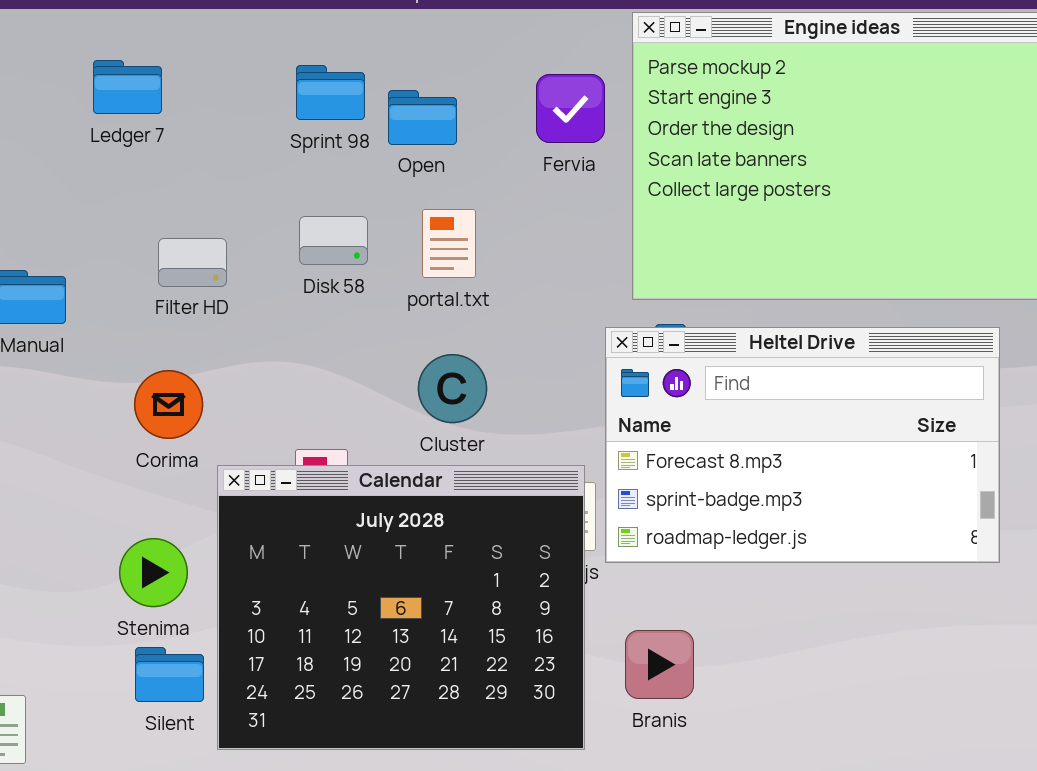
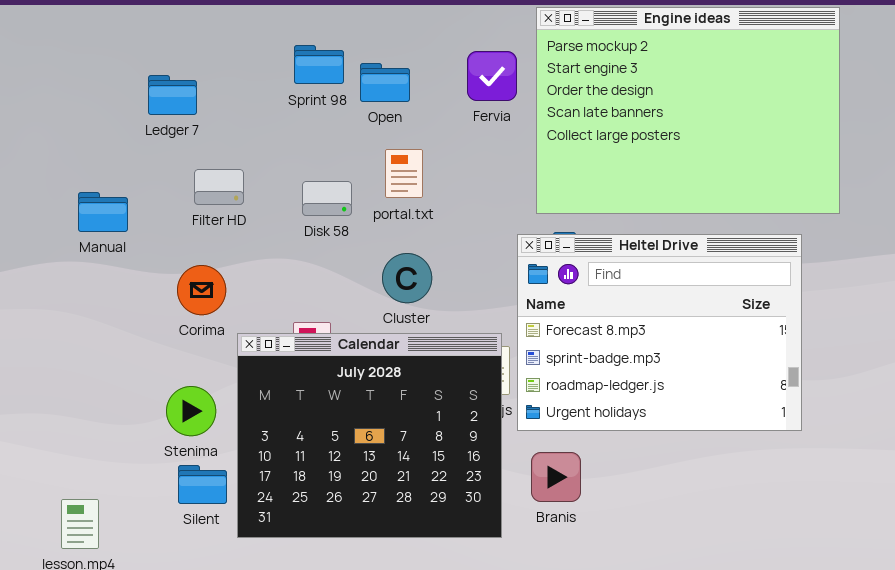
Ledger 7: [93,60,162,114] -> [148,75,197,115], moved
Disk 58: [299,216,368,265] -> [302,181,352,216], moved
Heltel Drive: [605,327,1000,563] -> [517,234,802,431], resized

